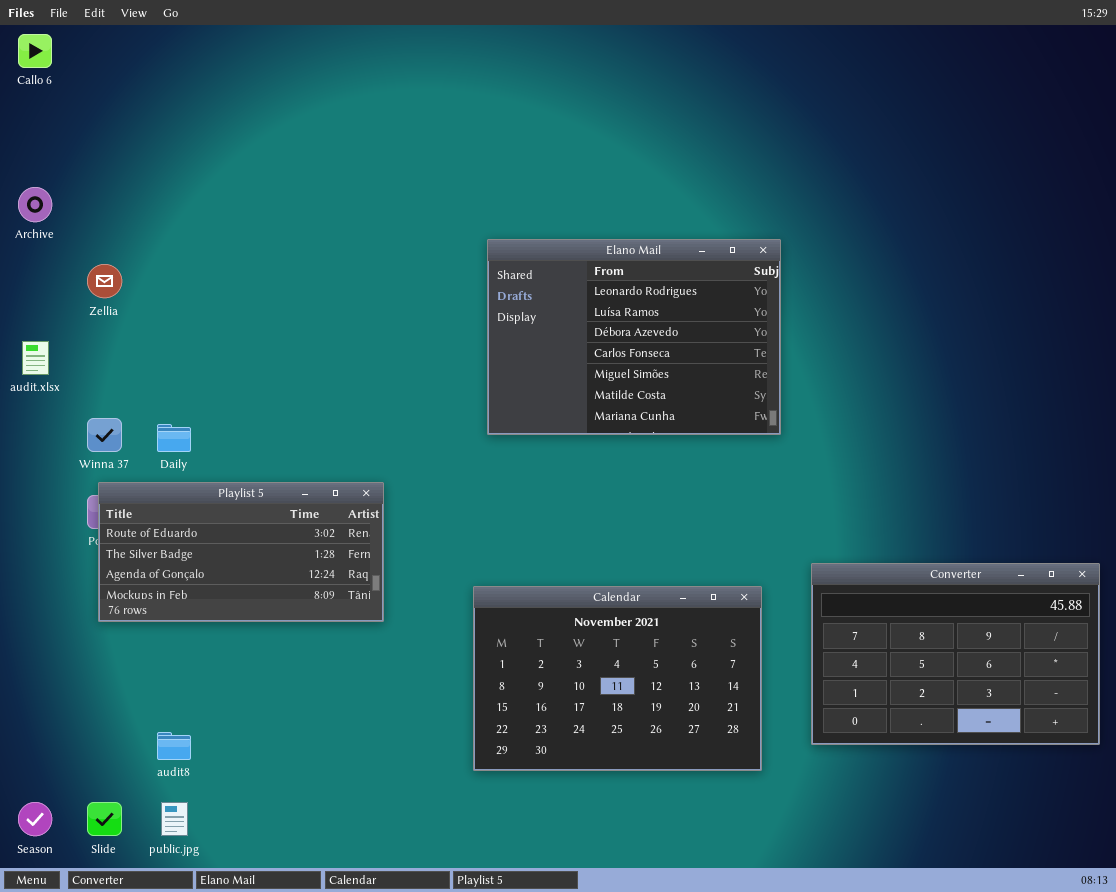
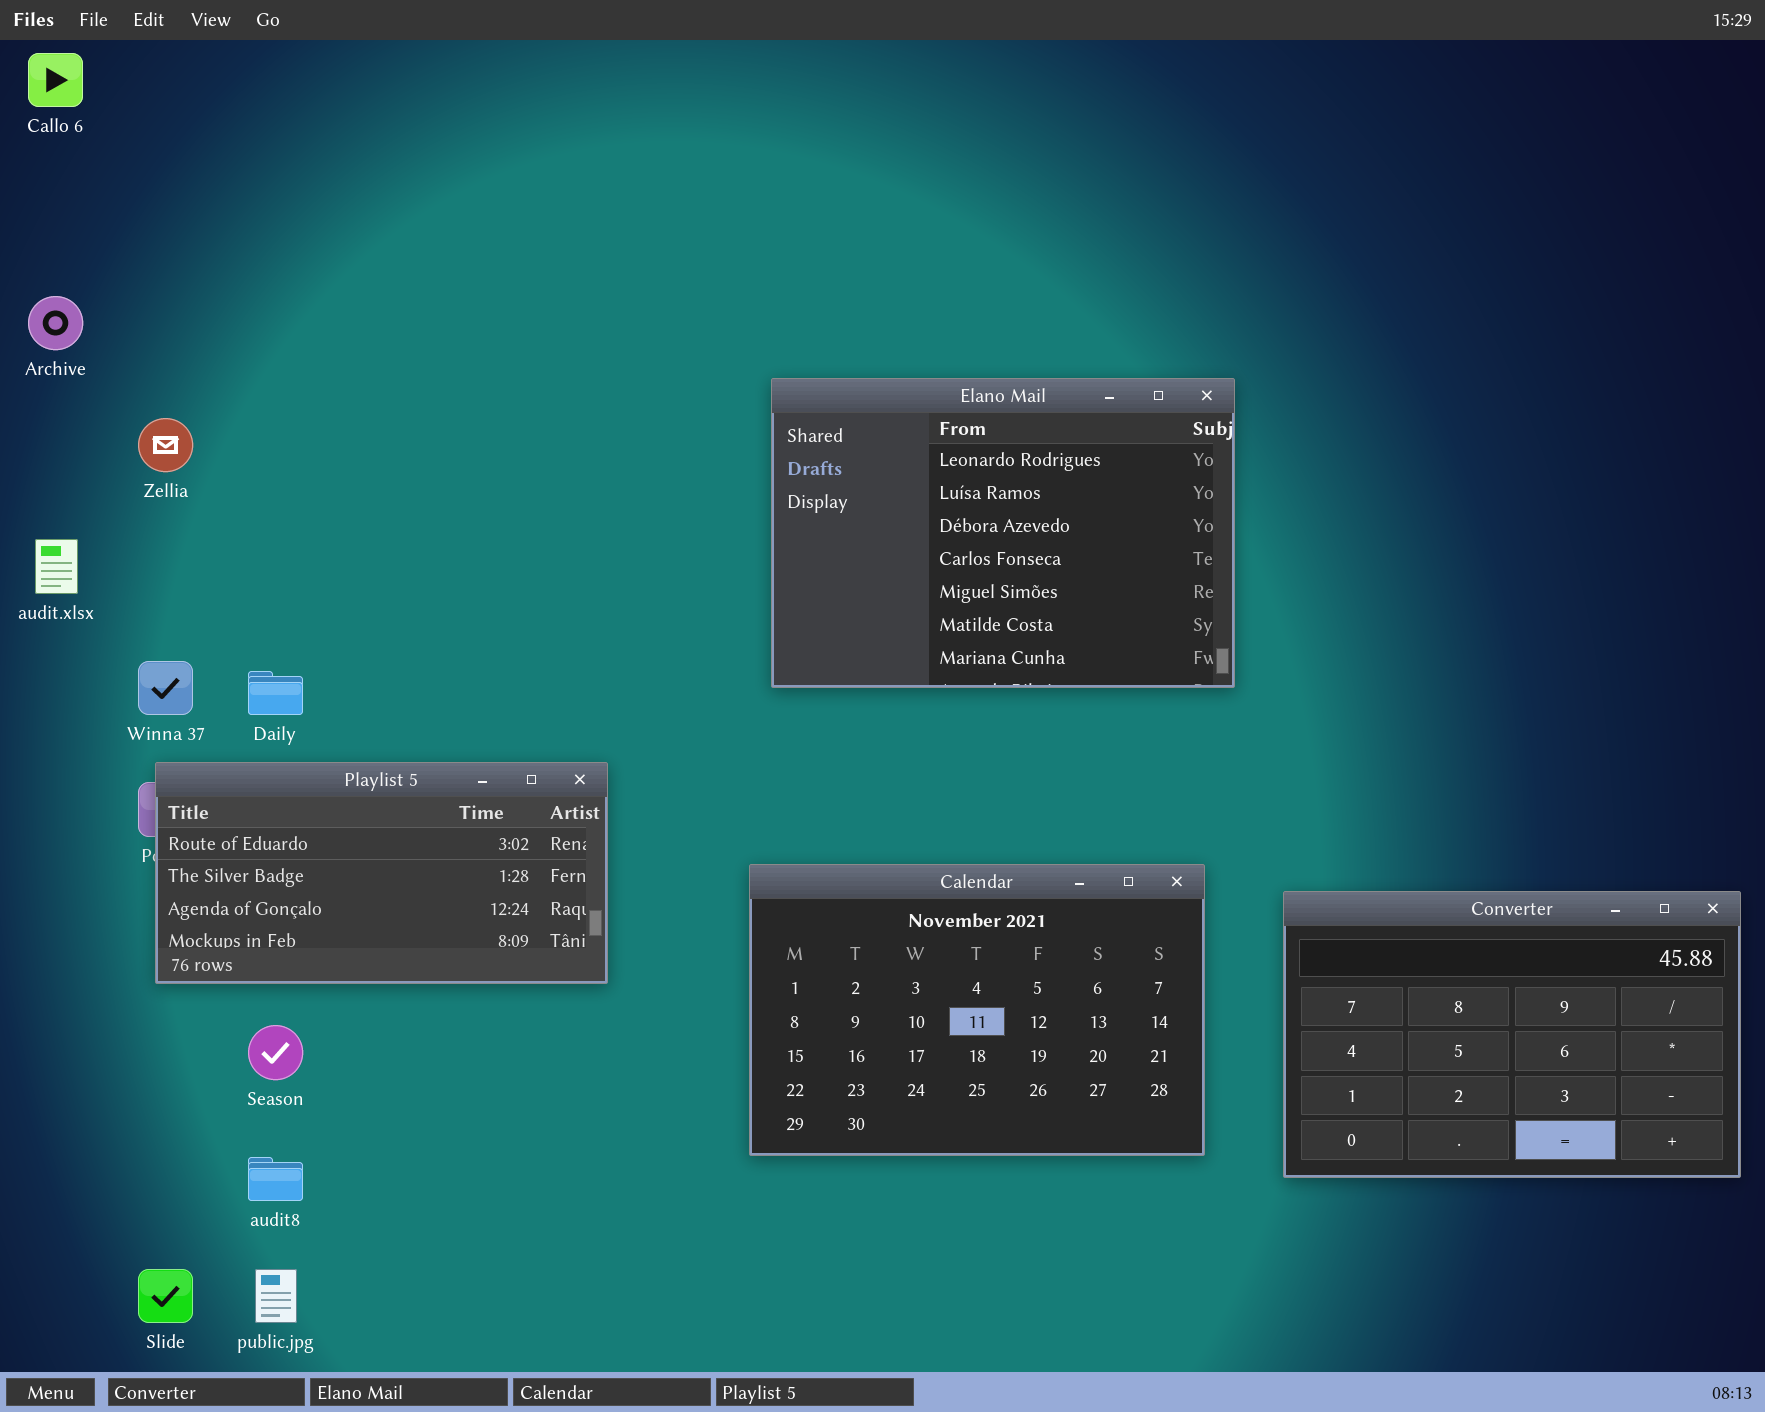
Calendar: [473,586,762,771] -> [749,864,1205,1156], moved
Season: [18,802,52,836] -> [248,1025,303,1080], moved

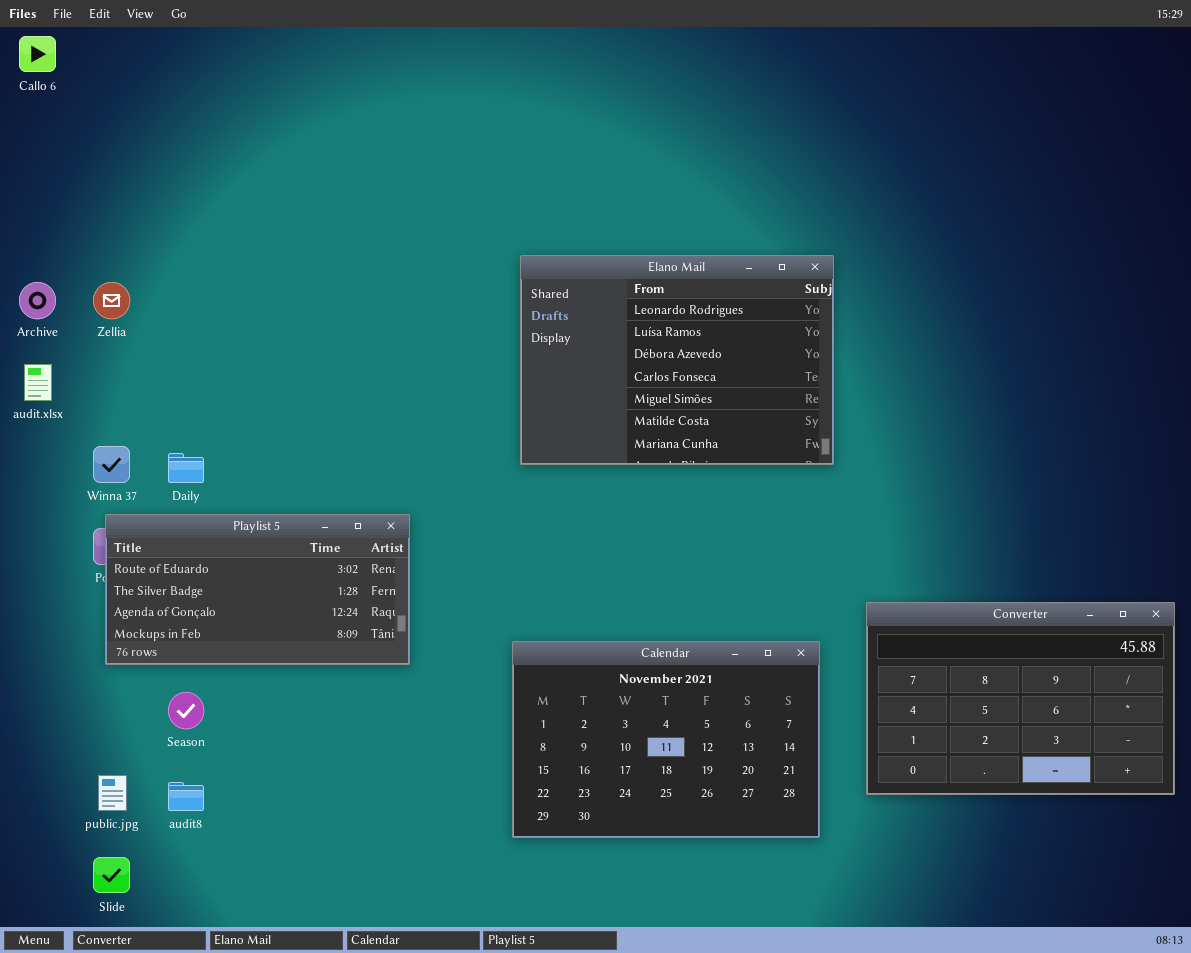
Archive: [28,296,83,350] -> [19,282,56,319], moved
Calendar: [749,864,1205,1156] -> [512,641,820,838], moved
public.jpg: [255,1269,297,1323] -> [98,775,127,811], moved

